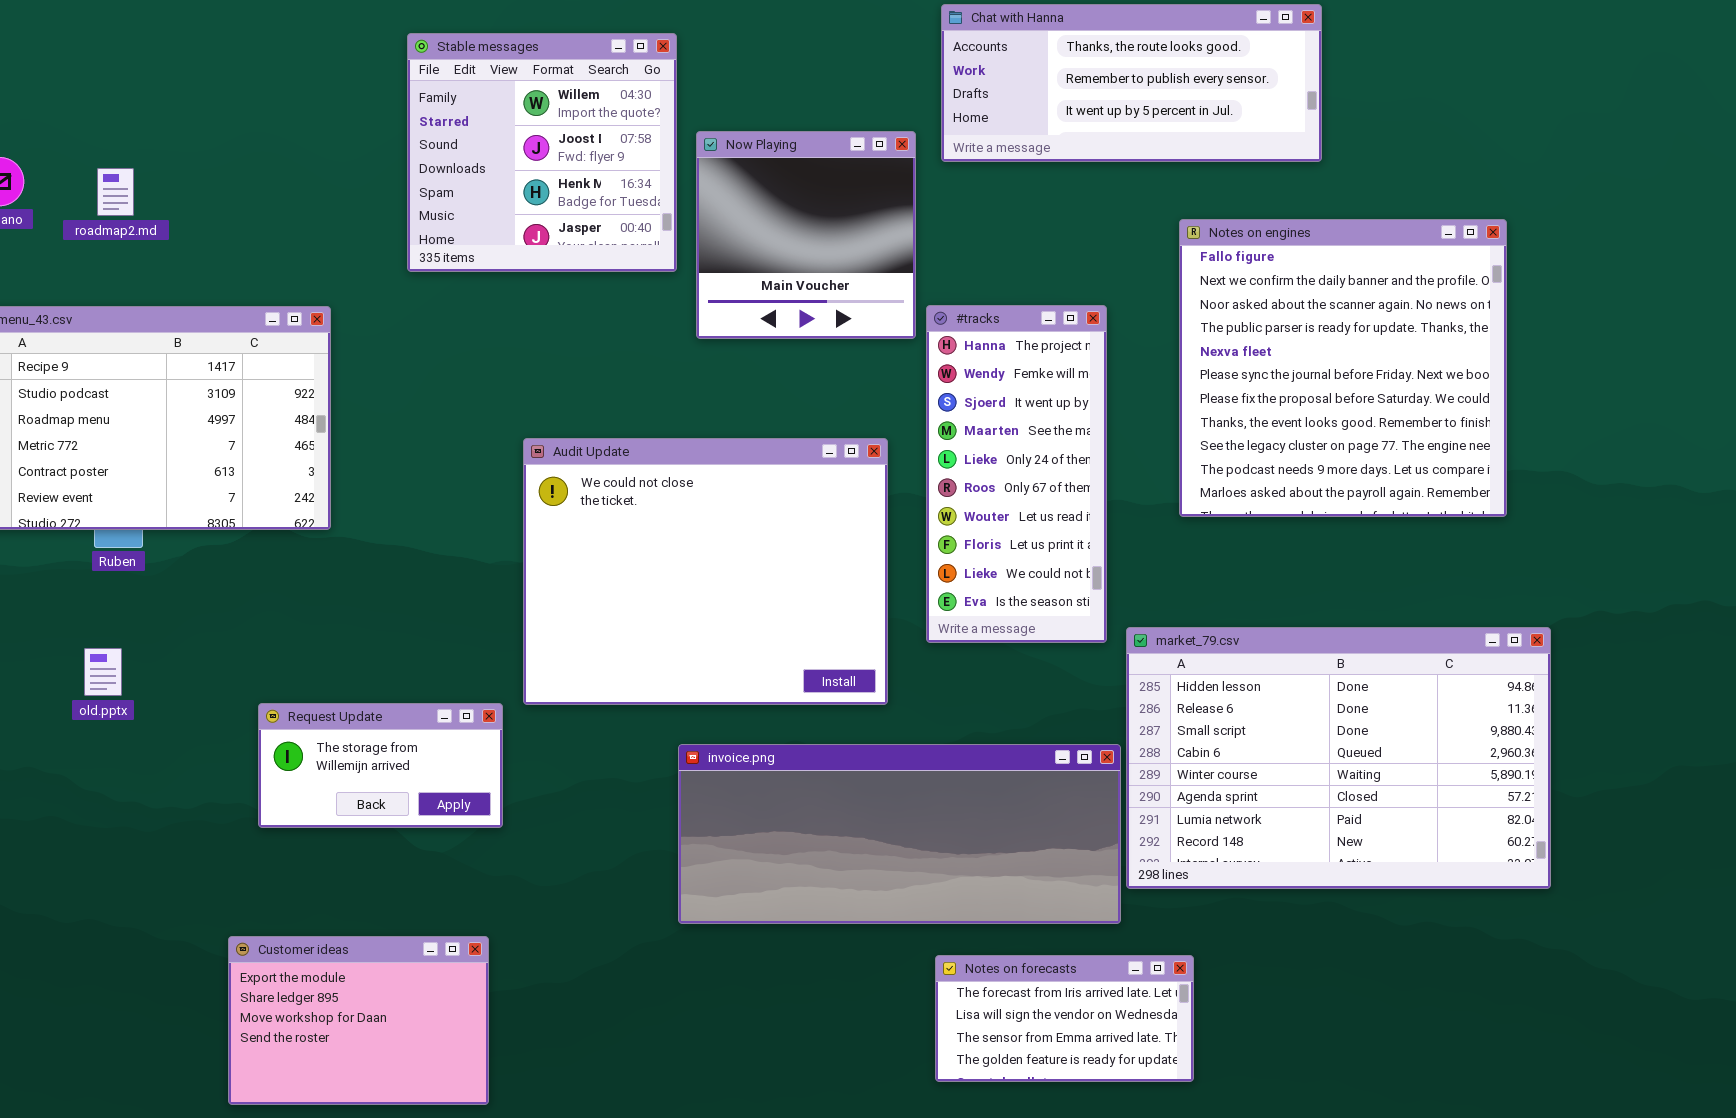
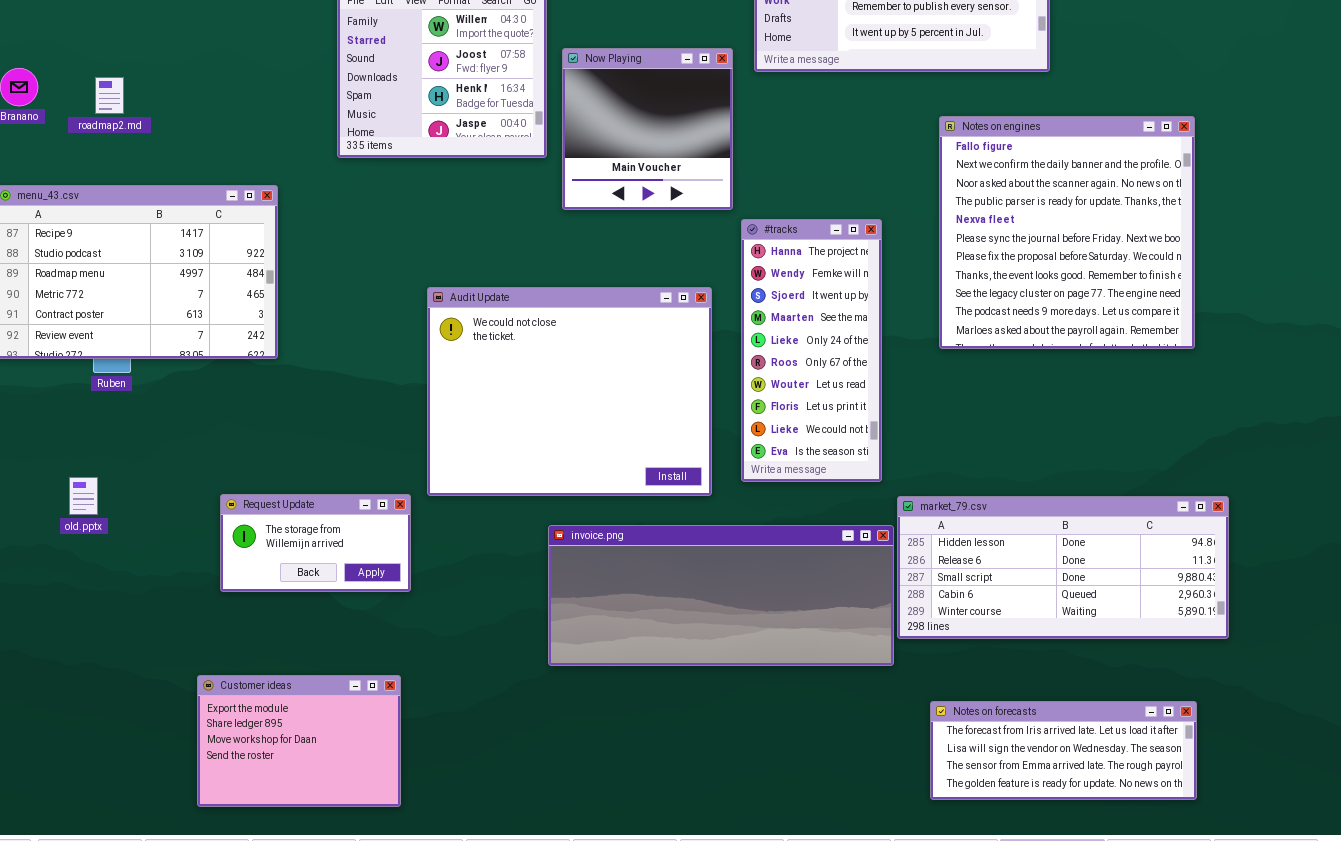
#tracks: [926,305,1107,643] -> [741,219,882,482], moved
market_79.csv: [1126,627,1551,889] -> [897,496,1229,639], resized
old.pptx: [84,648,122,696] -> [69,477,98,515], moved
Notes on forecasts: [935,955,1194,1082] -> [930,701,1197,800], moved, resized

